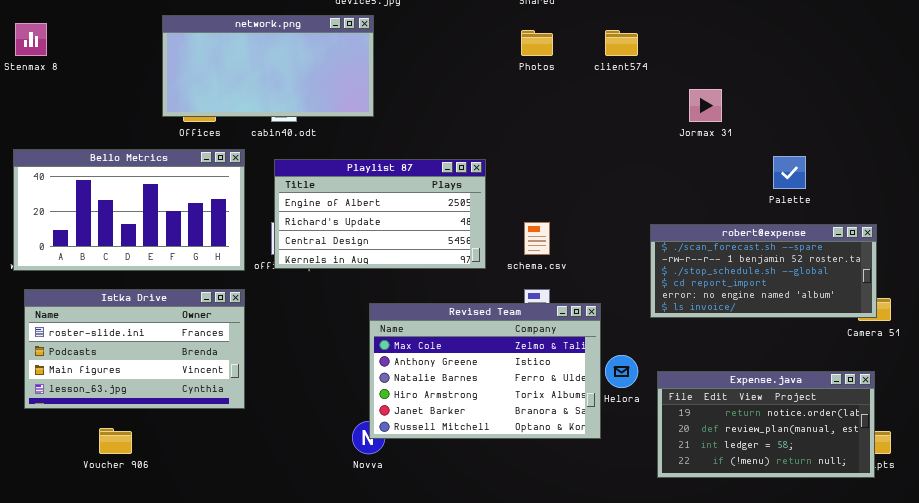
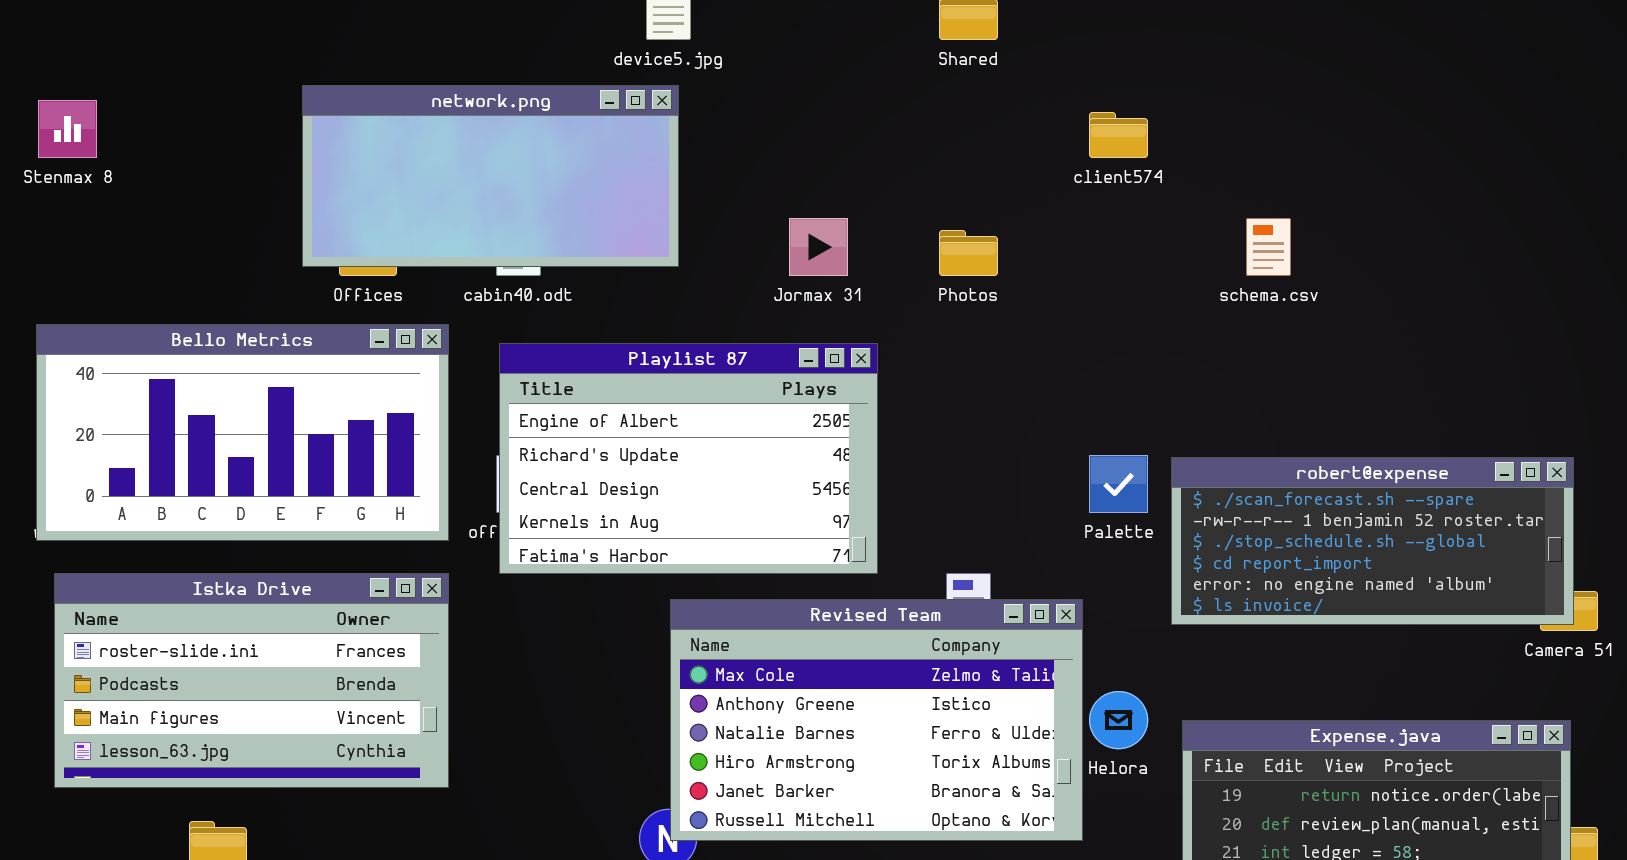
Photos: [521,30,553,56] -> [939,230,998,276], moved
Jormax 31: [689,89,722,122] -> [789,218,848,276], moved
Palette: [773,156,806,189] -> [1089,455,1148,513], moved
Playlist 87: [274,159,486,269] -> [499,343,878,574], resized
schema.csv: [524,222,550,255] -> [1246,218,1291,276], moved

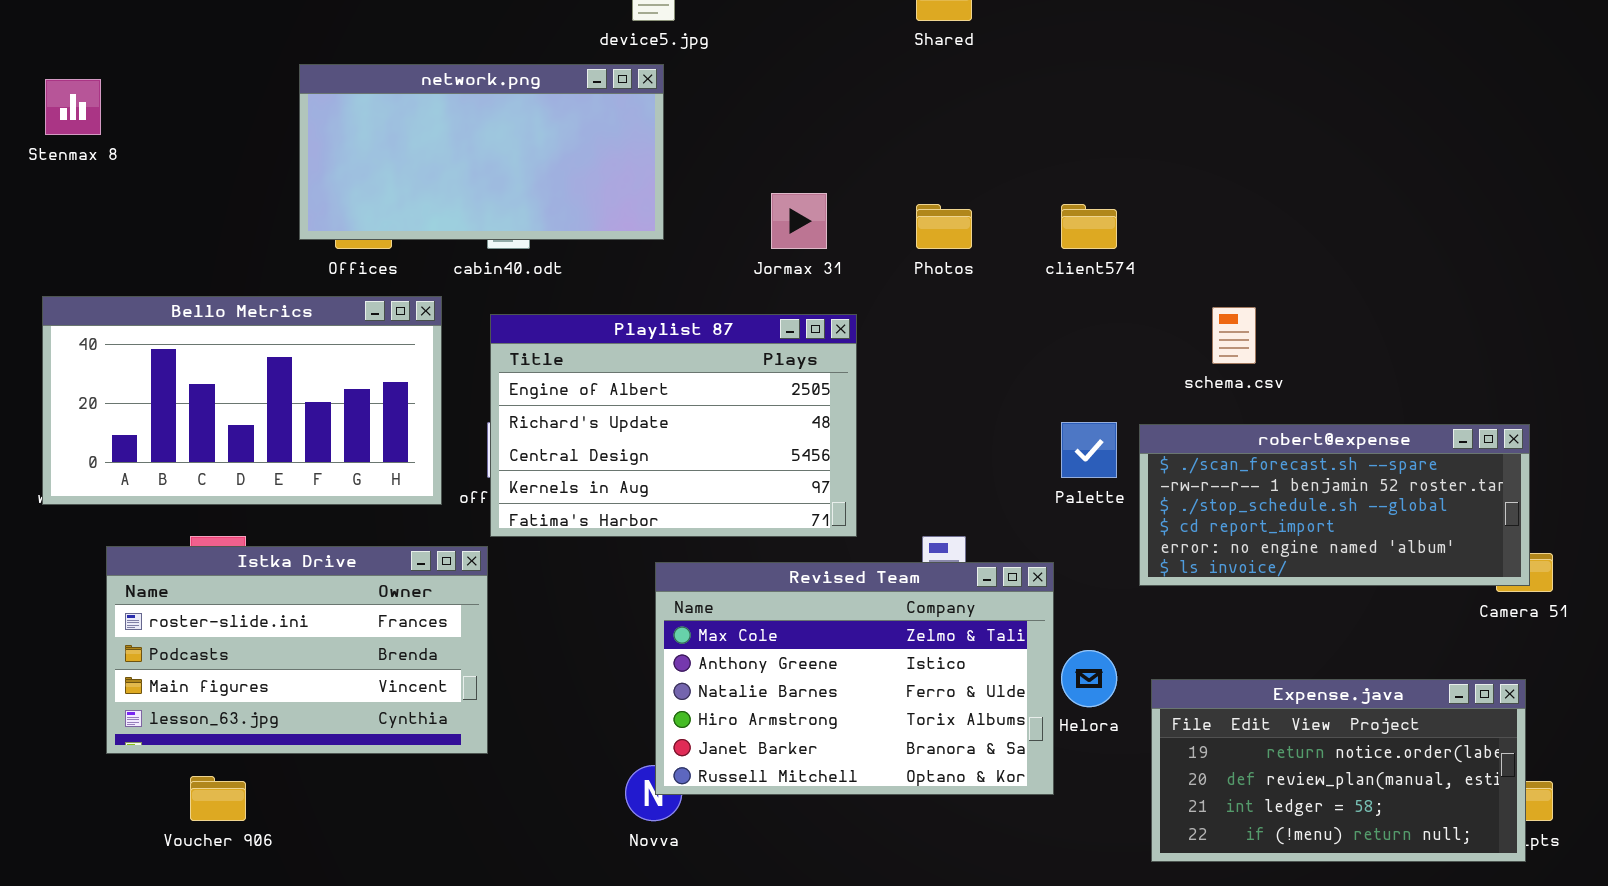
client574: [1089,112,1148,158] -> [1061,204,1117,249], moved
schema.csv: [1246,218,1291,276] -> [1212,307,1256,364], moved
Istka Drive: [54,573,449,788] -> [106,546,488,754], moved

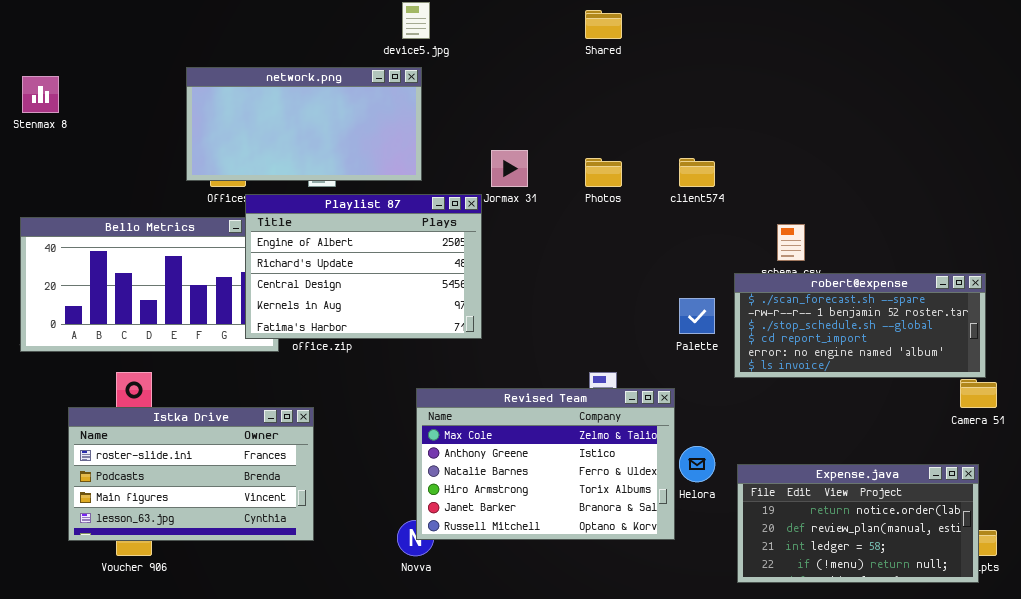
Playlist 87: [490,314,857,537] -> [245,194,482,339], moved
robert@expense: [1139,424,1530,586] -> [734,273,986,378], moved
Istka Drive: [106,546,488,754] -> [68,407,314,541], moved

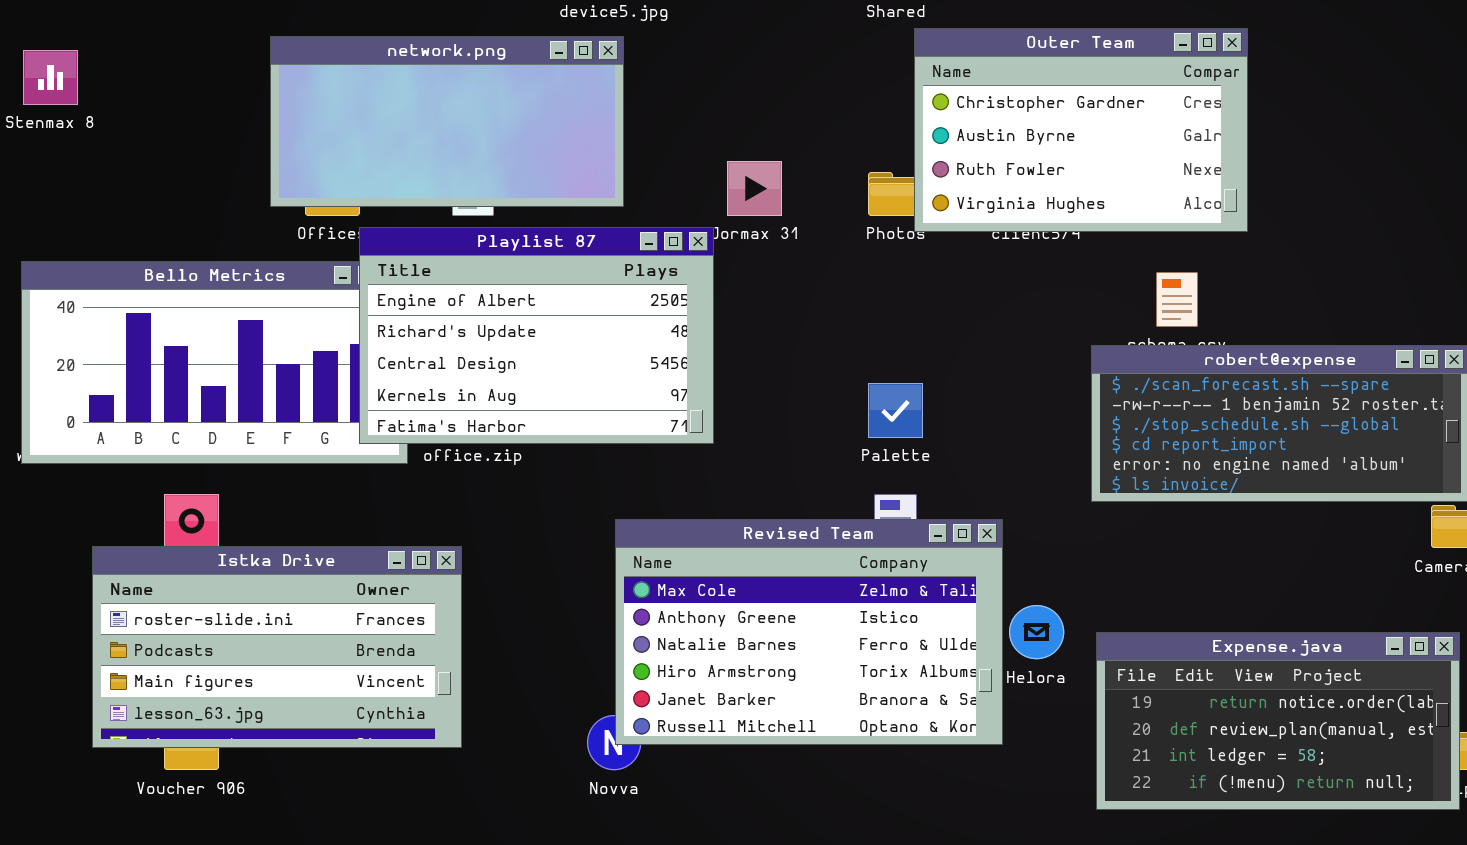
Outer Team: none -> [914,28,1248,232], opened
Palette: [679,298,715,334] -> [868,383,923,438], moved

